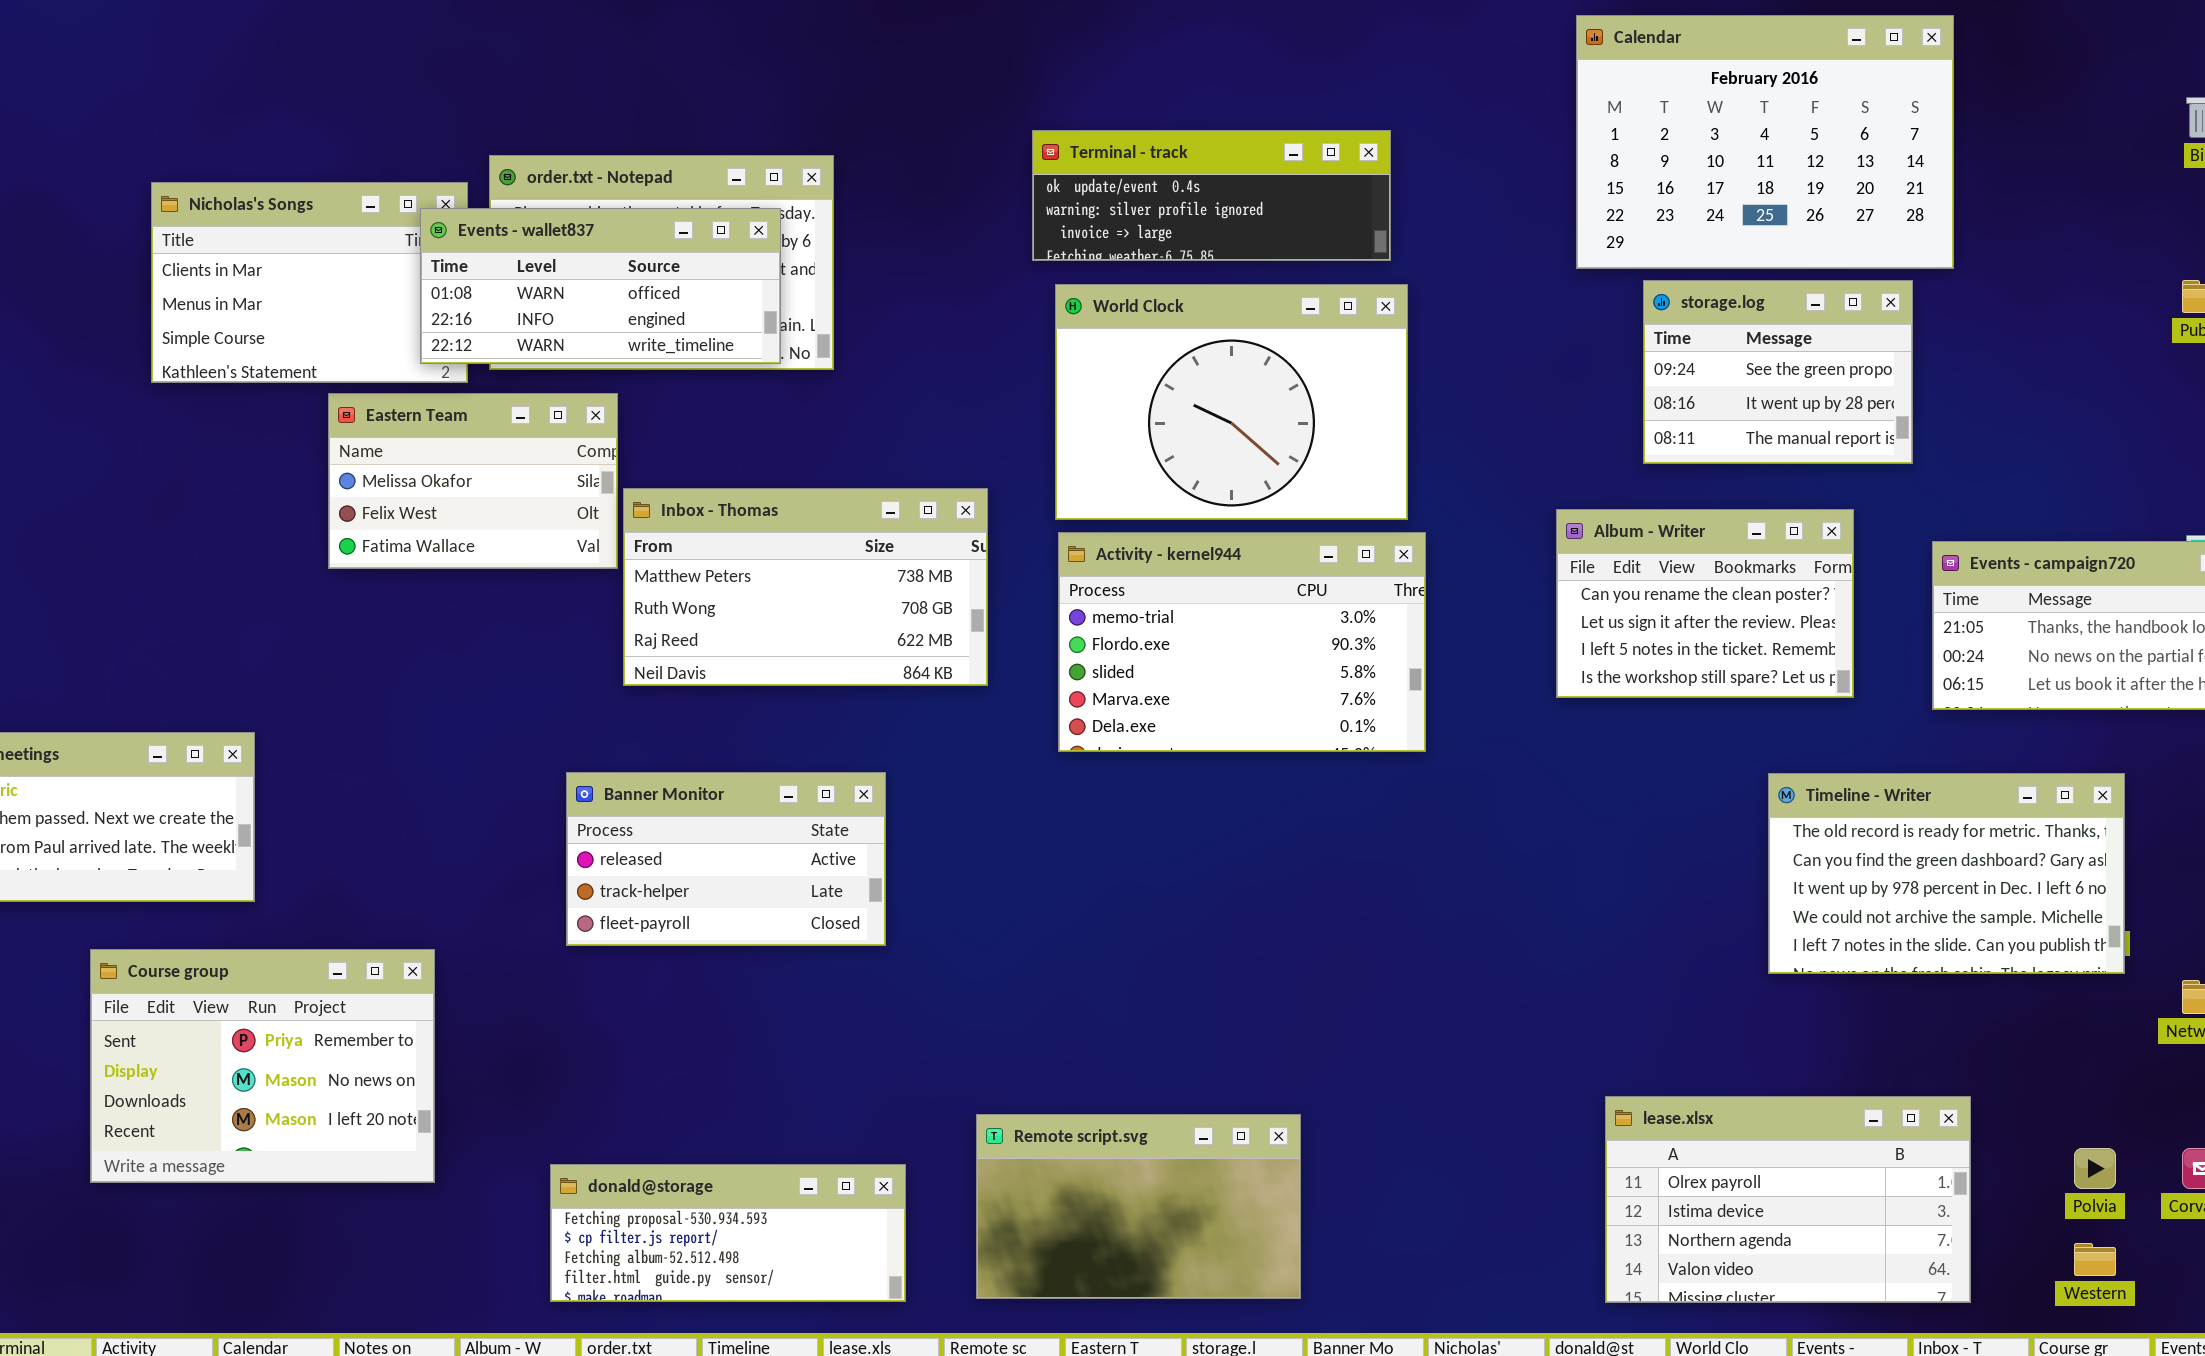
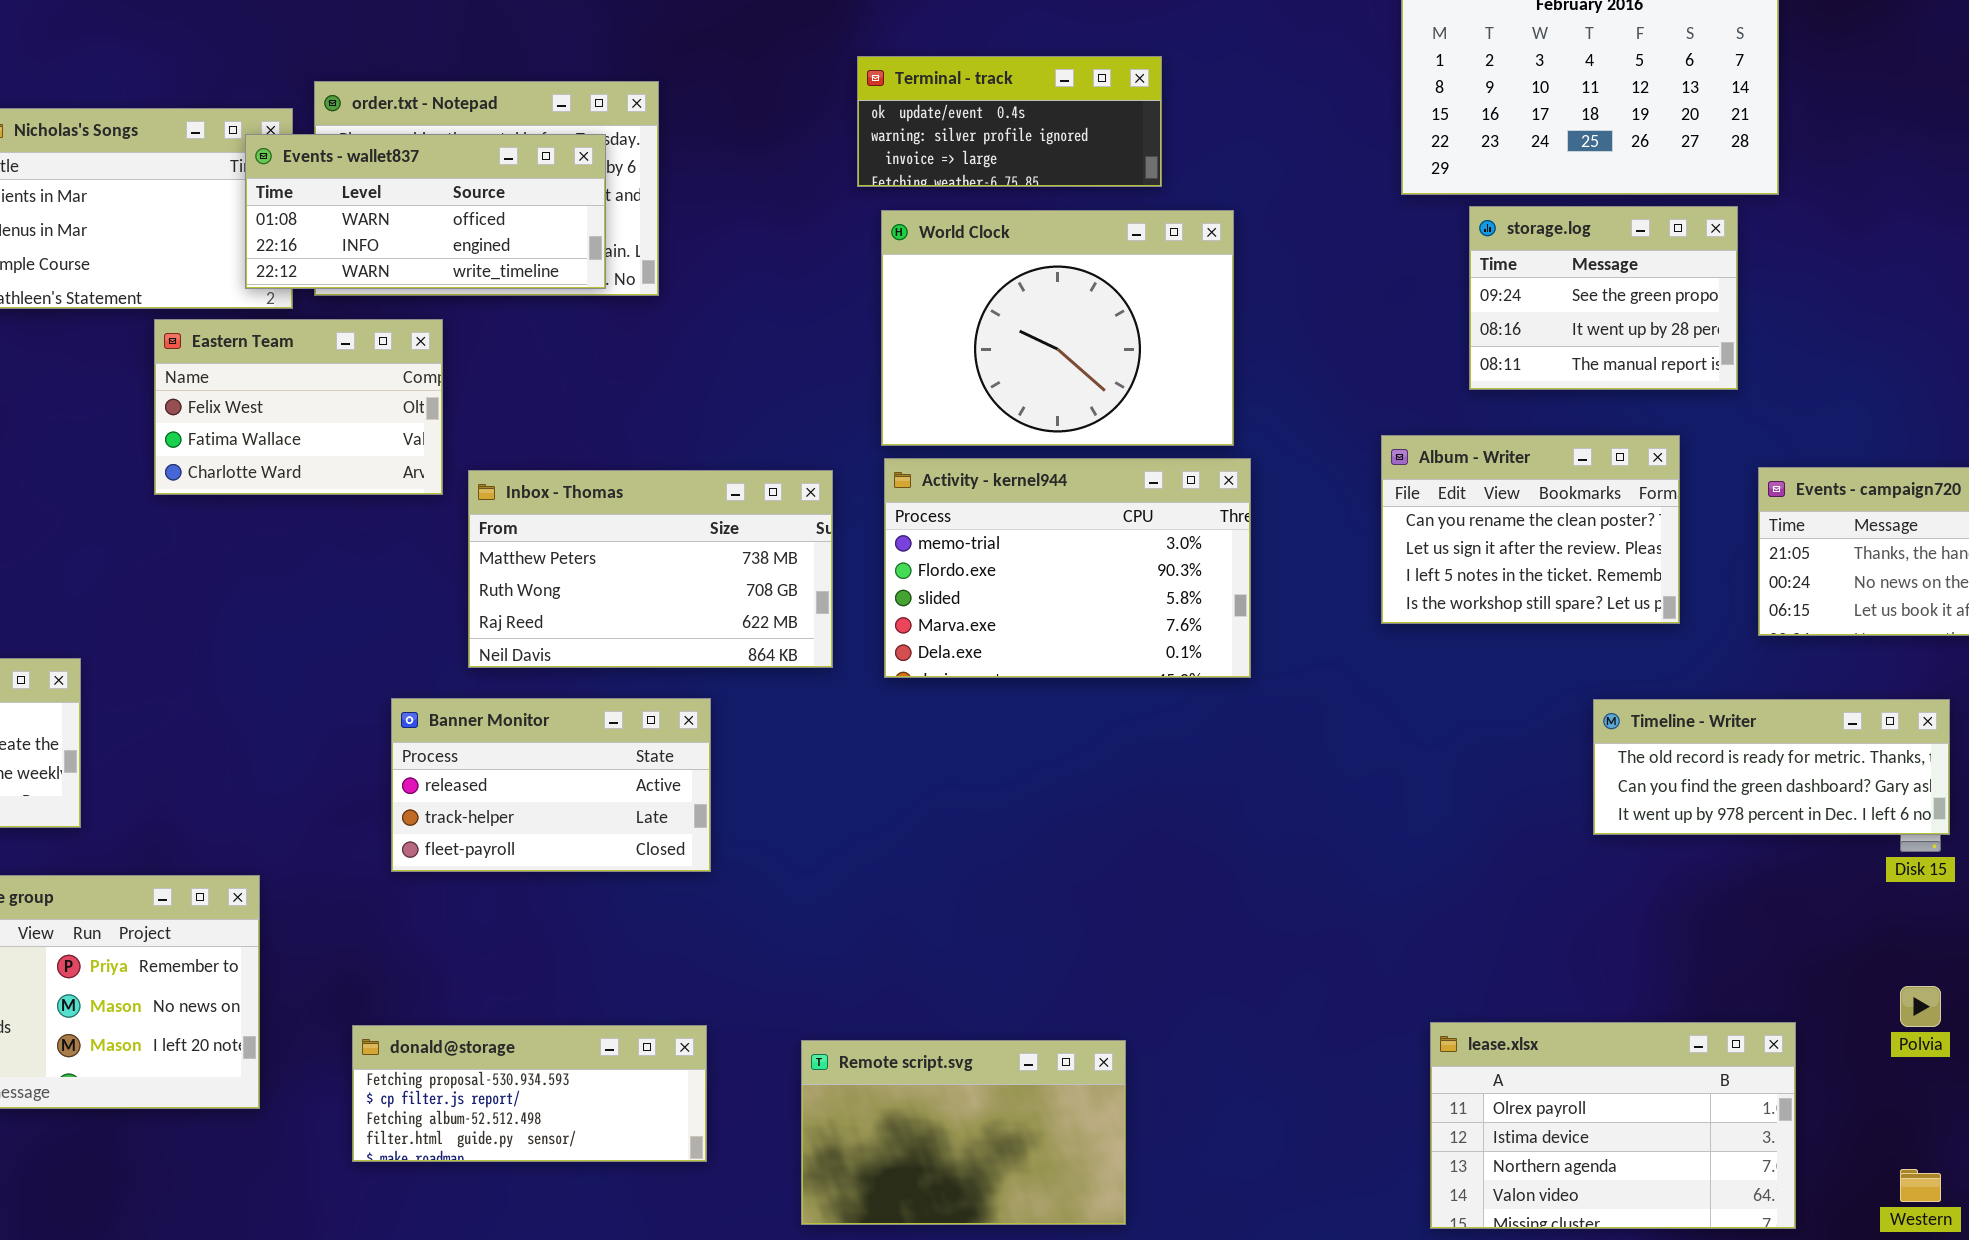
Terminal - track: [1032,130,1391,261] -> [857,56,1162,187], resized
Eastern Team: [328,393,618,569] -> [154,319,443,495], scrolled down 1 row
Inbox - Thomas: [623,488,988,686] -> [468,470,833,668], moved
Timeline - Writer: [1768,773,2125,974] -> [1593,699,1950,835], resized
Polvia: [2074,1148,2116,1189] -> [1900,986,1941,1027], moved
donald@storage: [550,1164,906,1302] -> [352,1025,707,1162], moved

